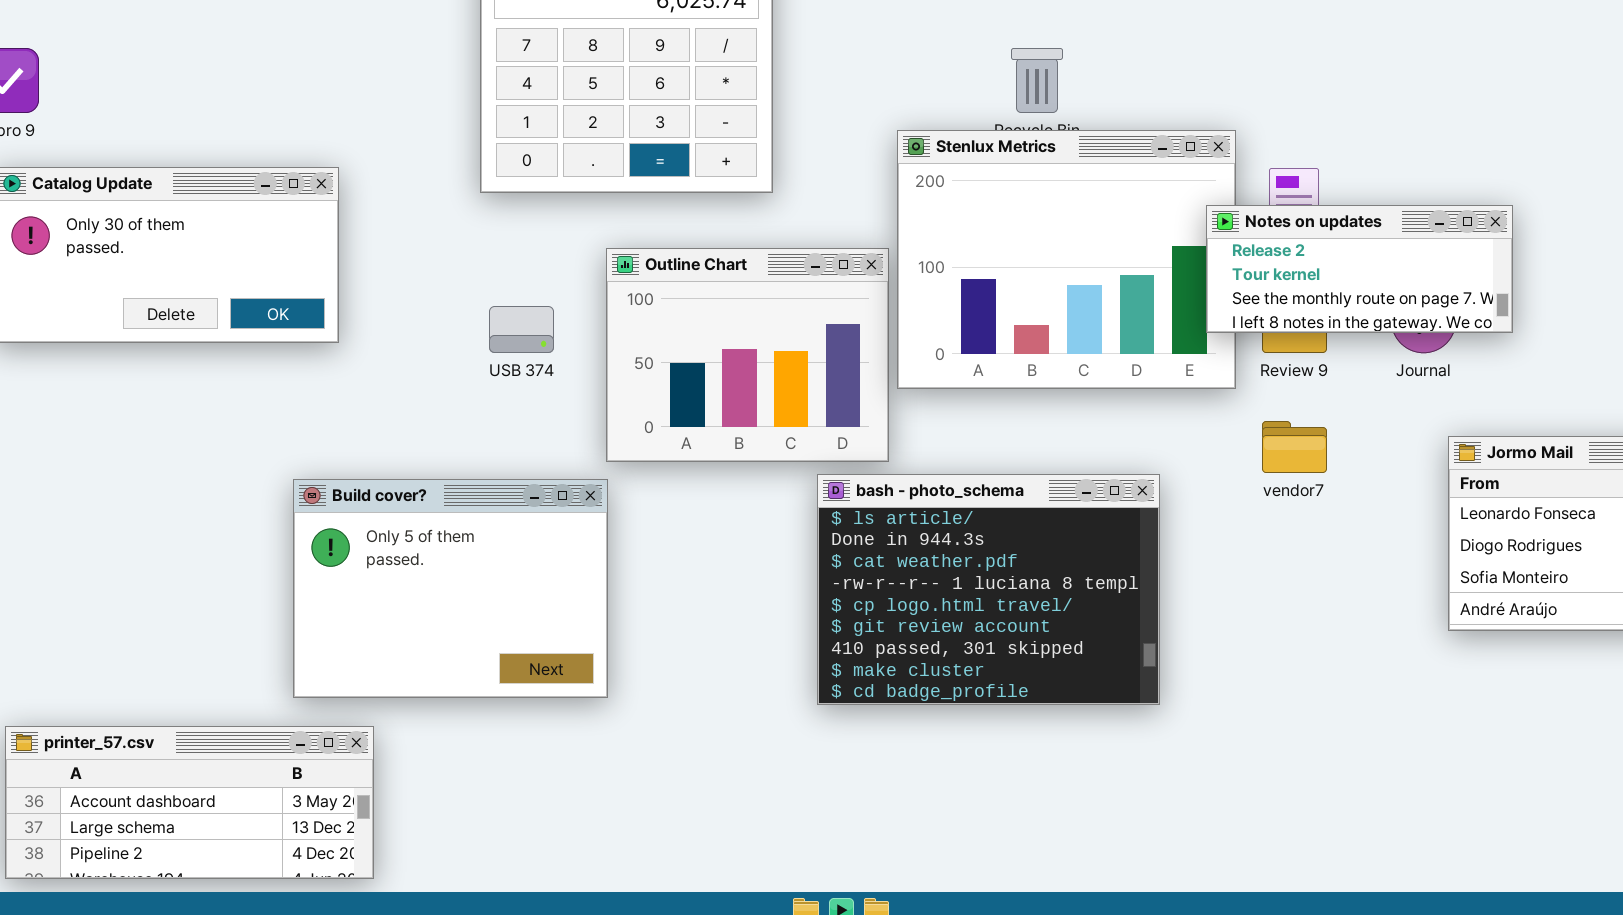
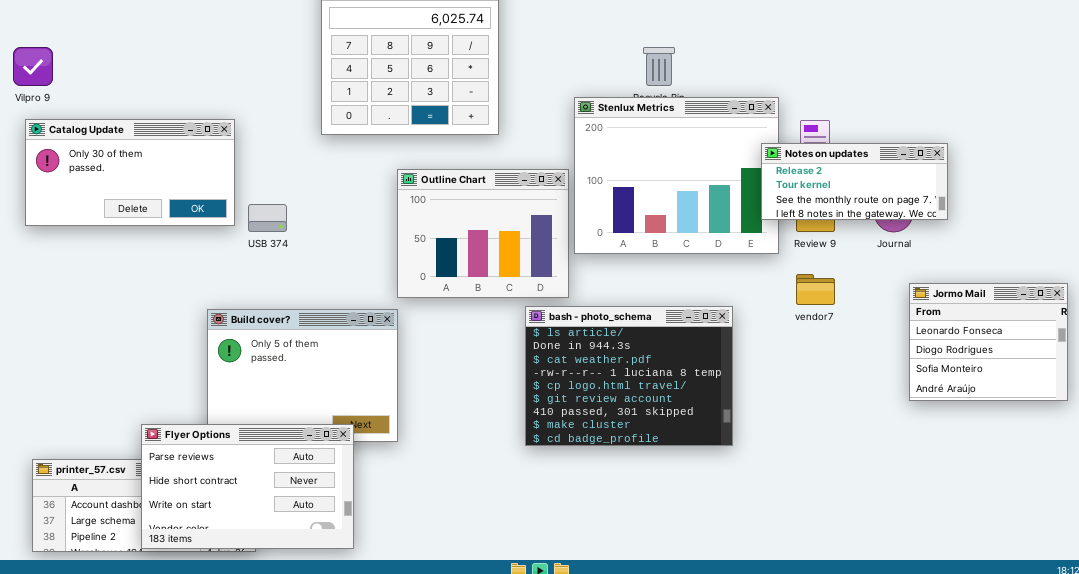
USB 374: [489,306,554,353] -> [248,204,287,232], moved
Flyer Options: none -> [141,424,354,549], opened

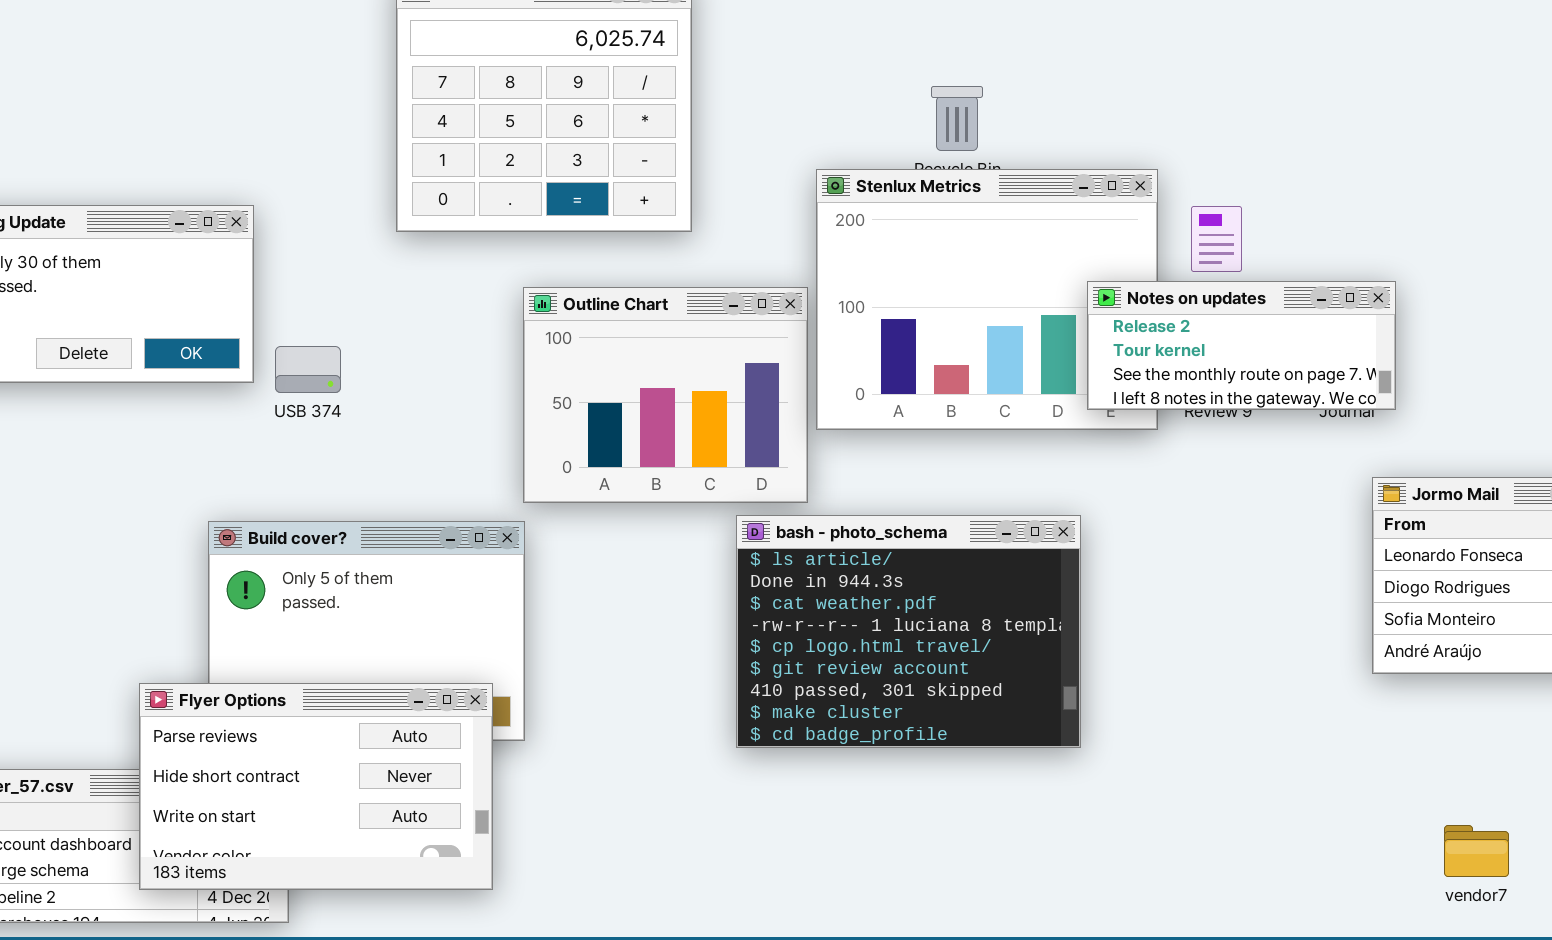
Notes on updates: [761,143,948,220] -> [1087,281,1396,410], moved
vendor7: [796,274,835,305] -> [1444,825,1509,877], moved
Flyer Options: [141,424,354,549] -> [139,683,493,890], moved

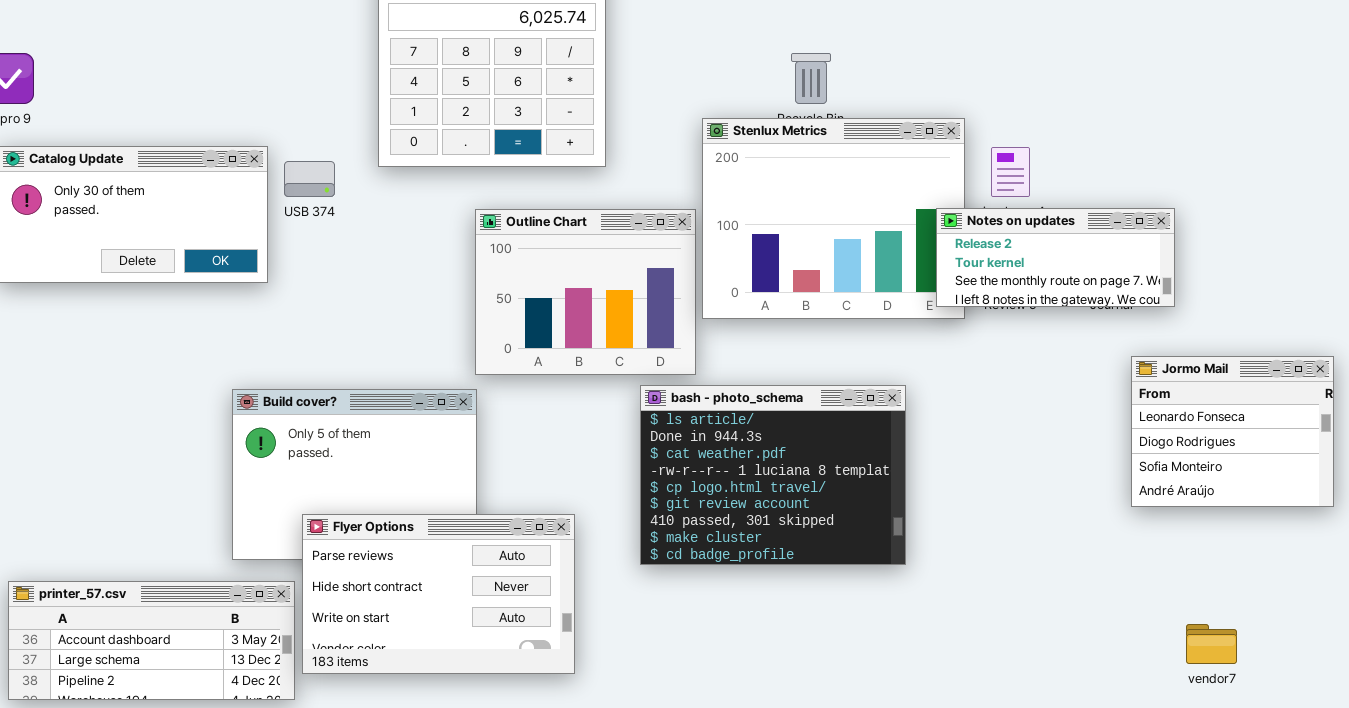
Notes on updates: [1087,281,1396,410] -> [936,208,1175,307], moved
USB 374: [275,346,341,393] -> [284,161,335,197], moved
Flyer Options: [139,683,493,890] -> [302,514,575,674], moved

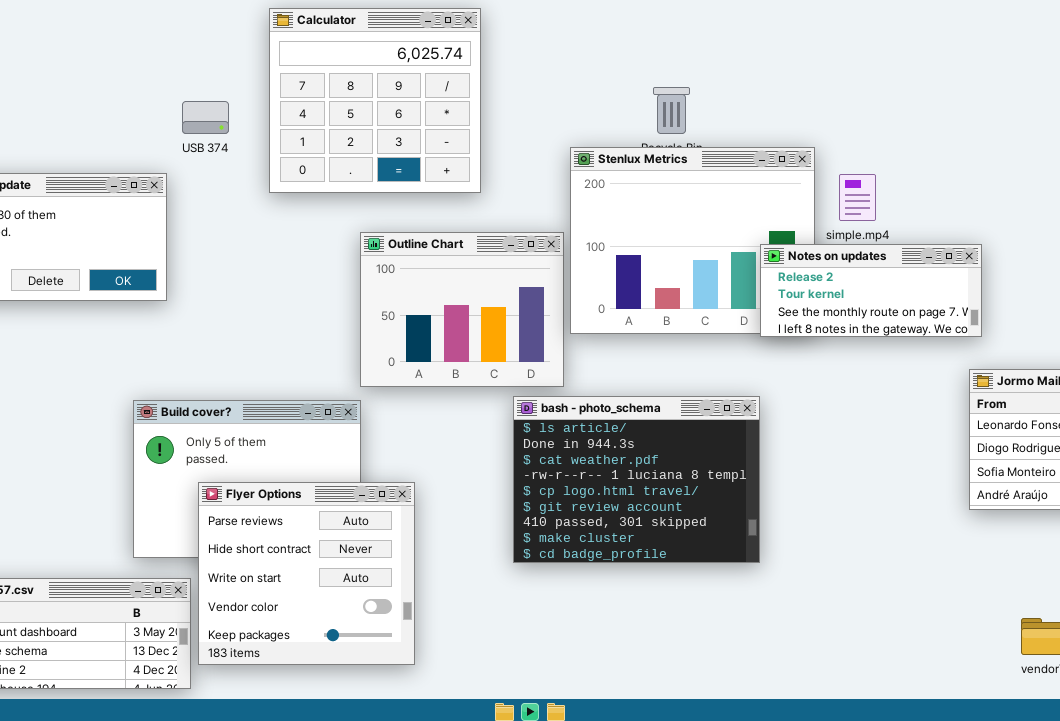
USB 374: [284,161,335,197] -> [182,101,229,134], moved
Notes on updates: [936,208,1175,307] -> [760,244,982,337], moved
Flyer Options: [302,514,575,674] -> [198,482,415,665], resized

